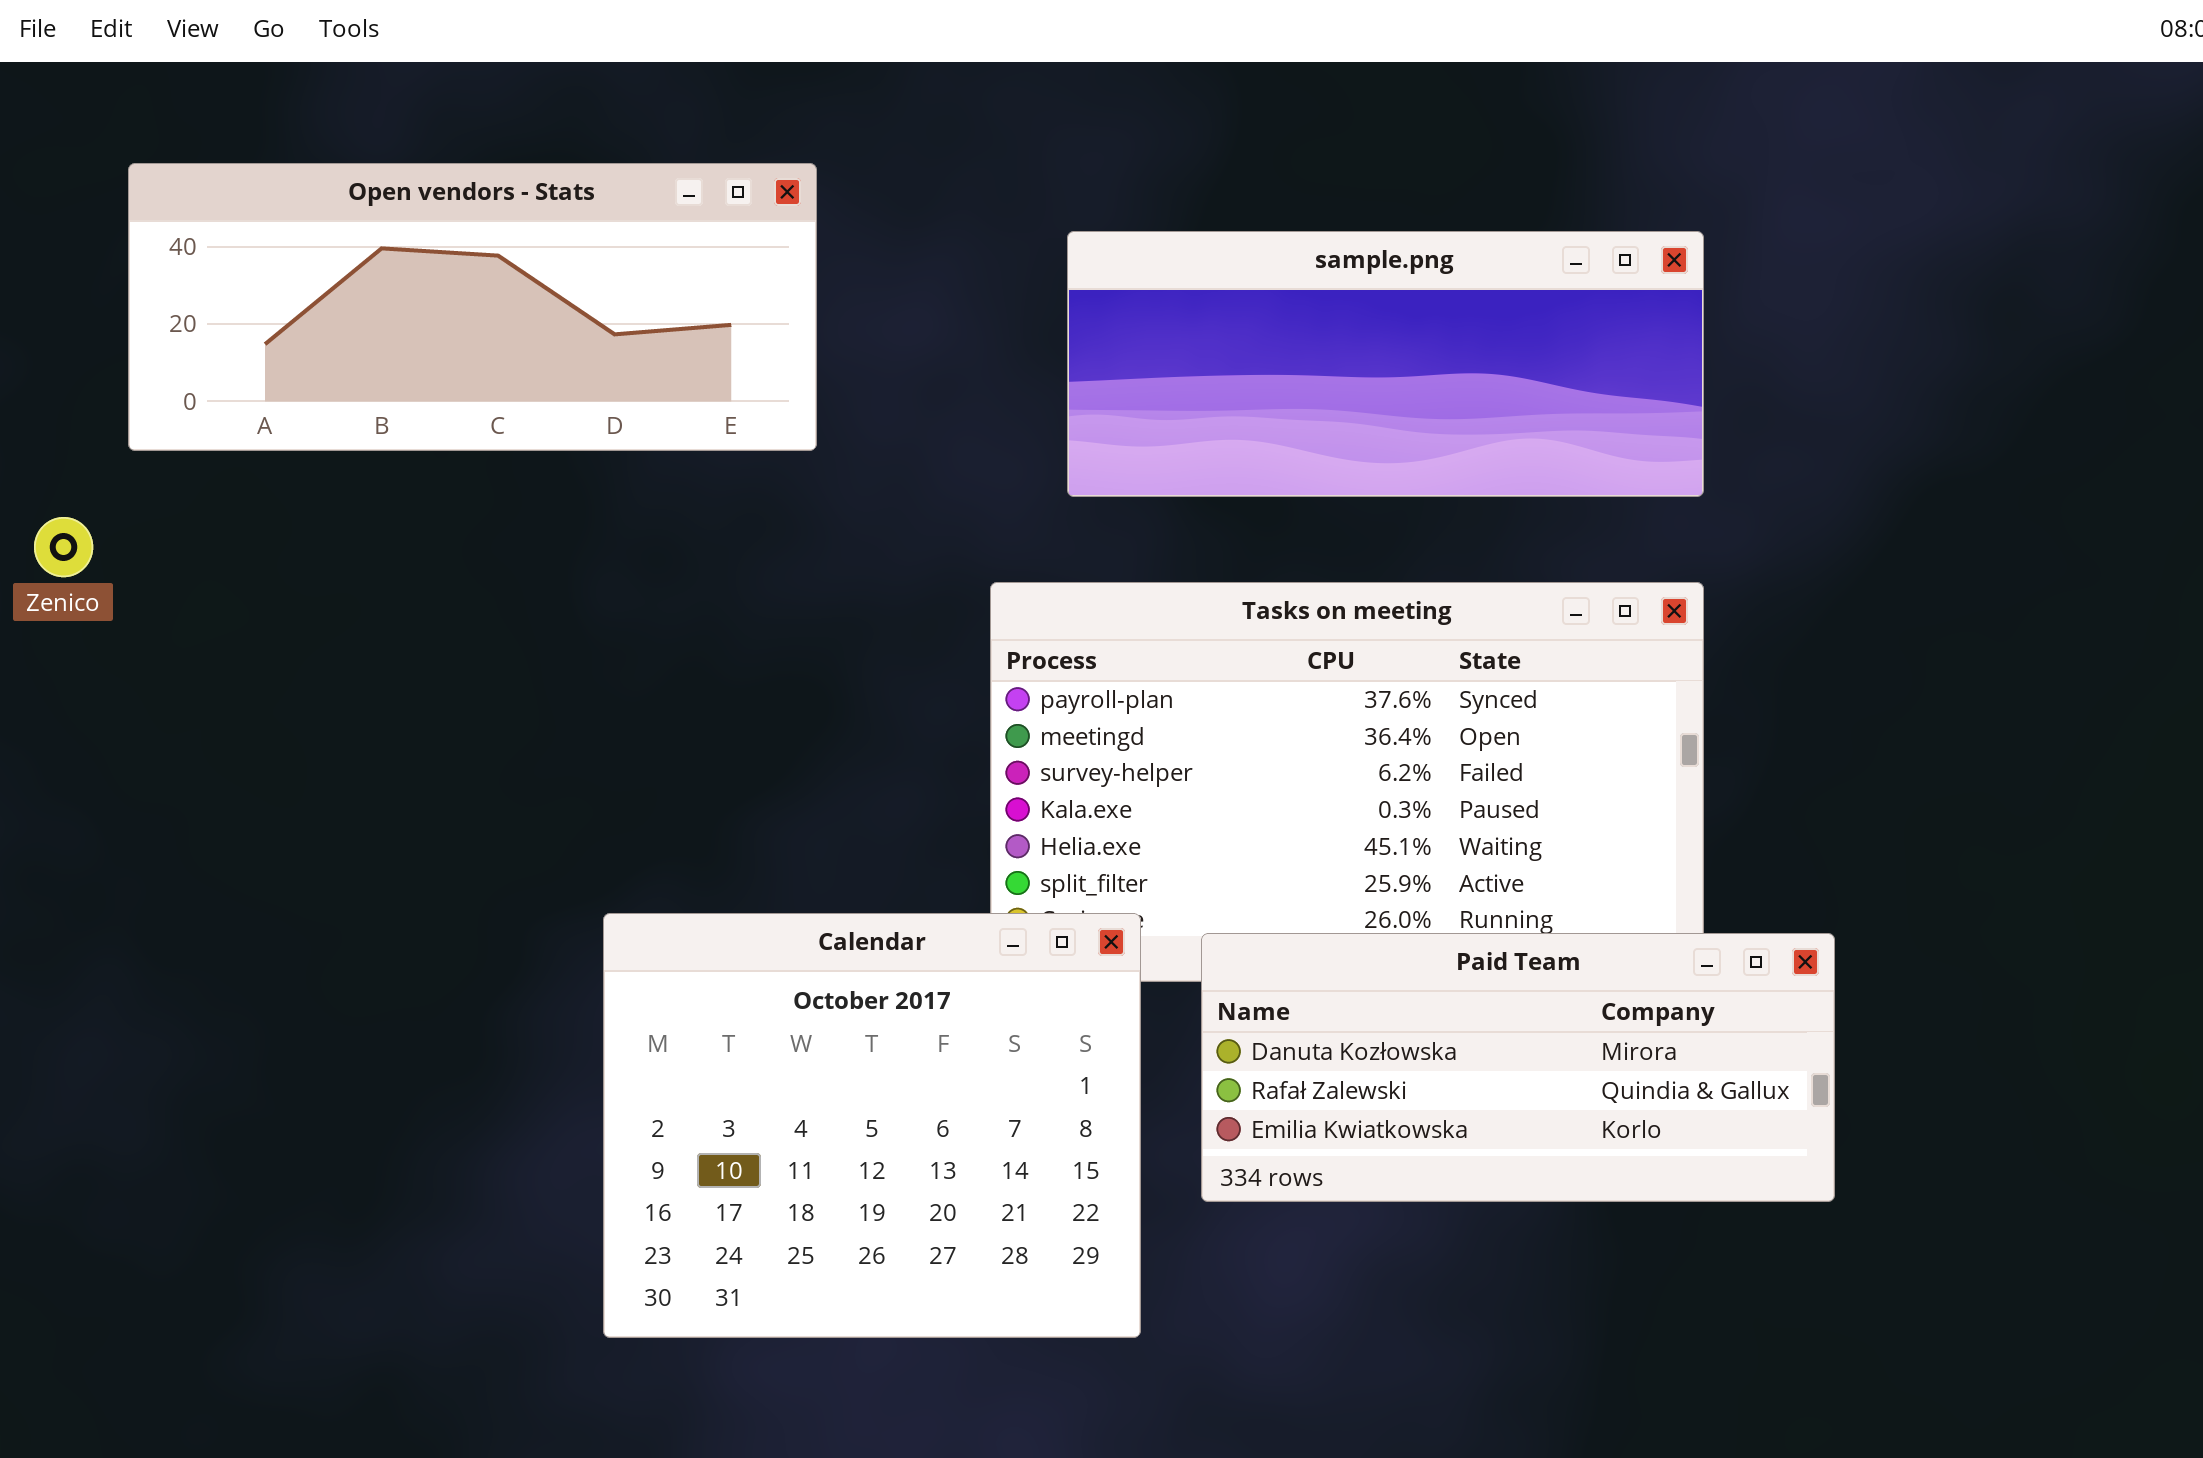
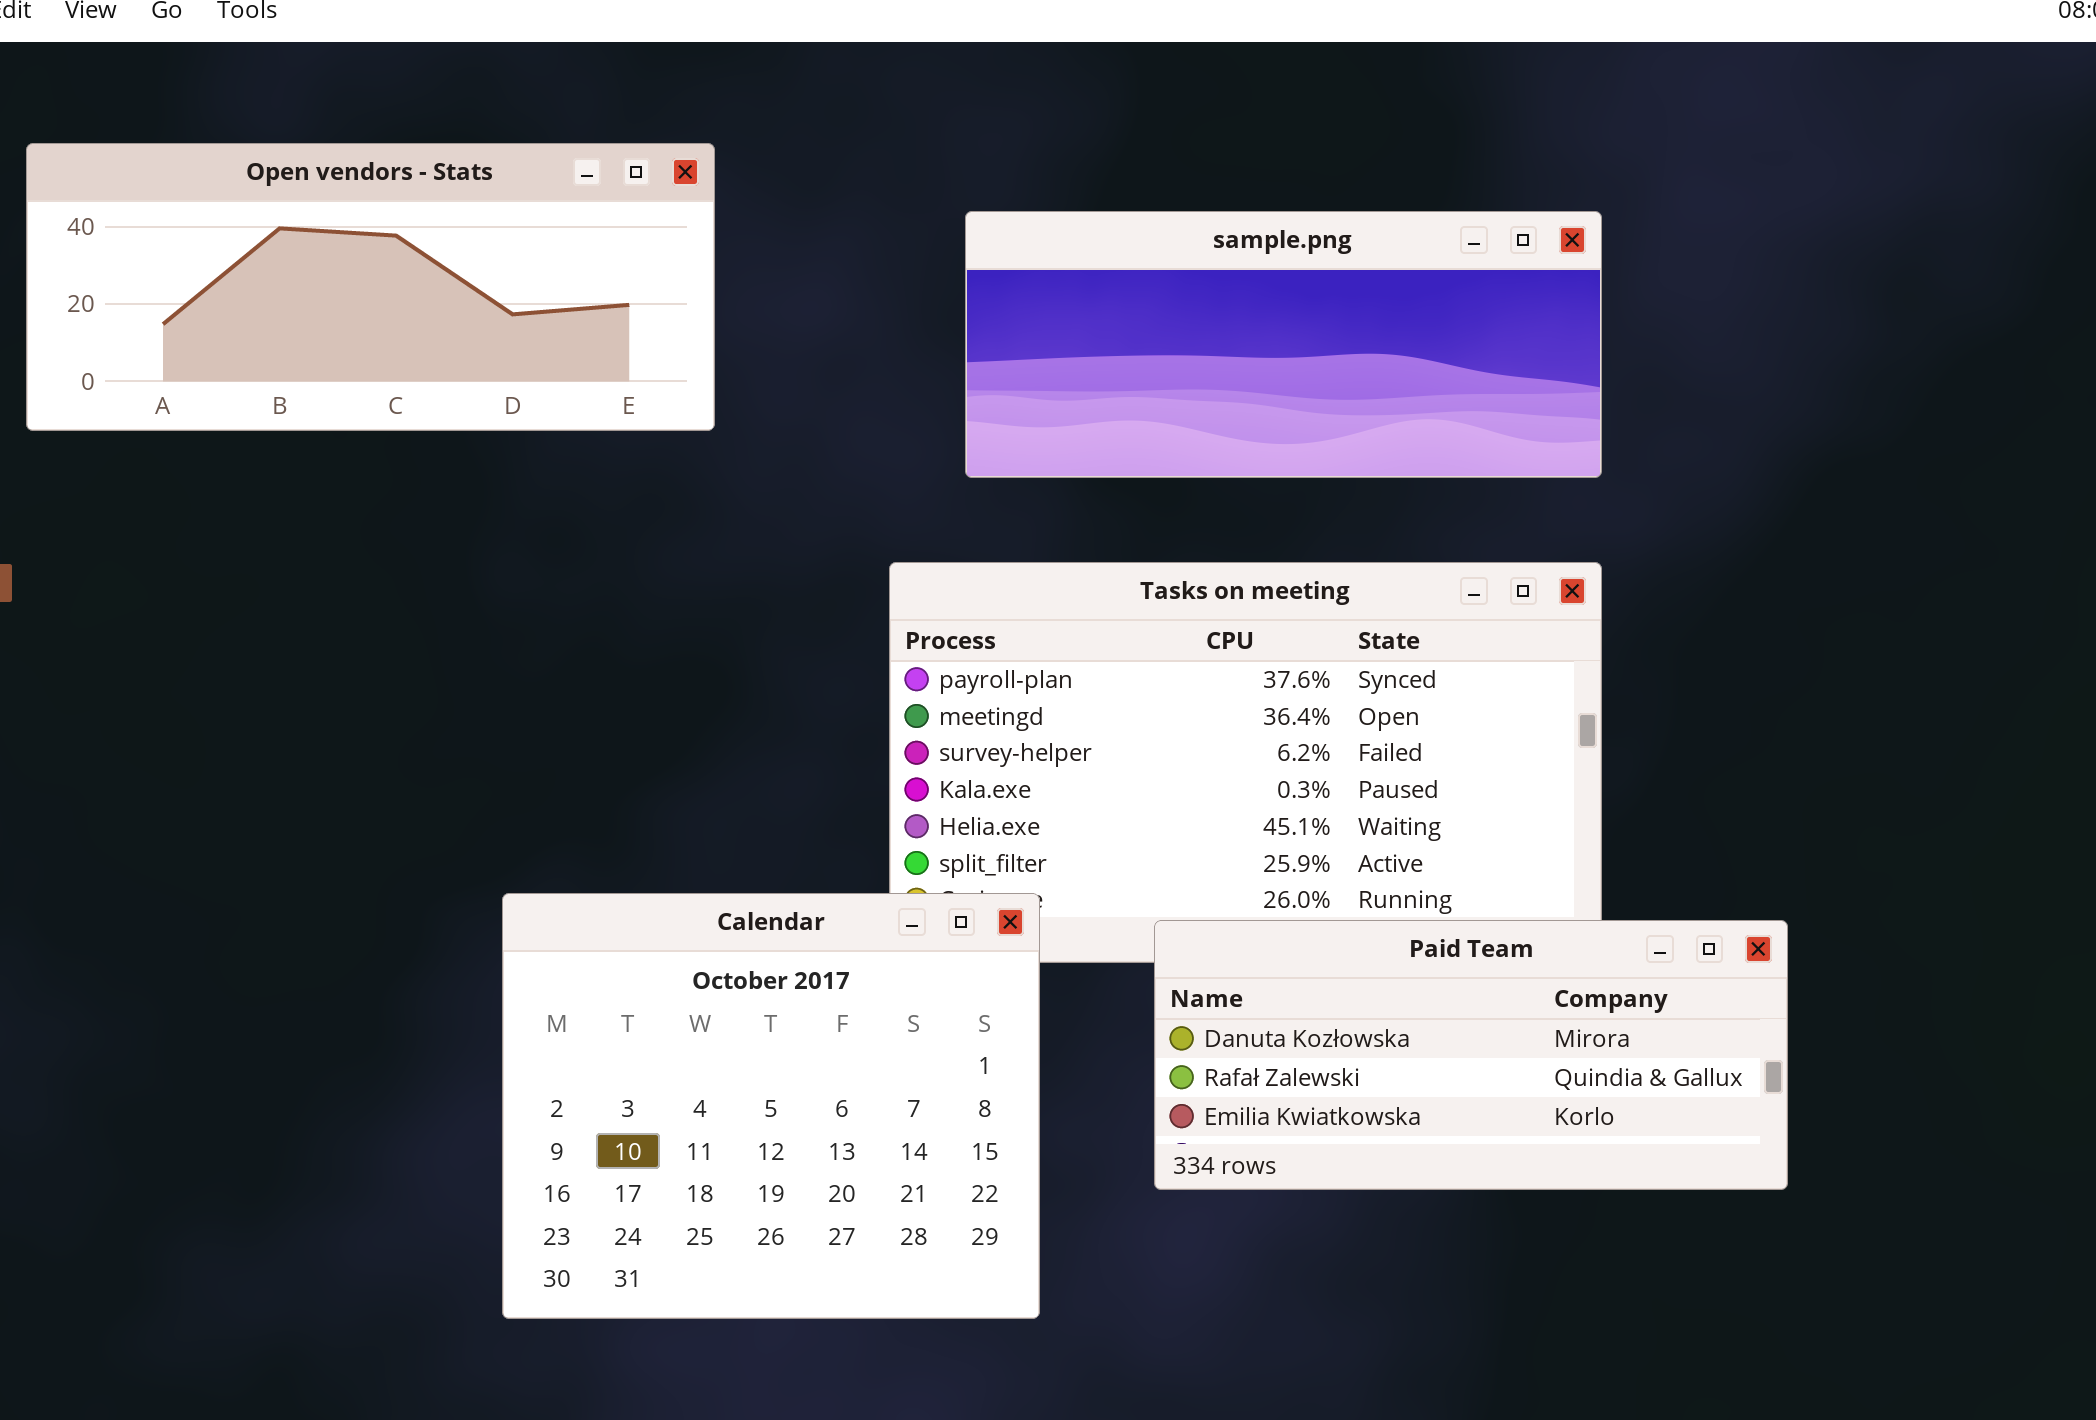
Paid Team: [1201,933,1835,1202] -> [1154,920,1788,1190], moved

